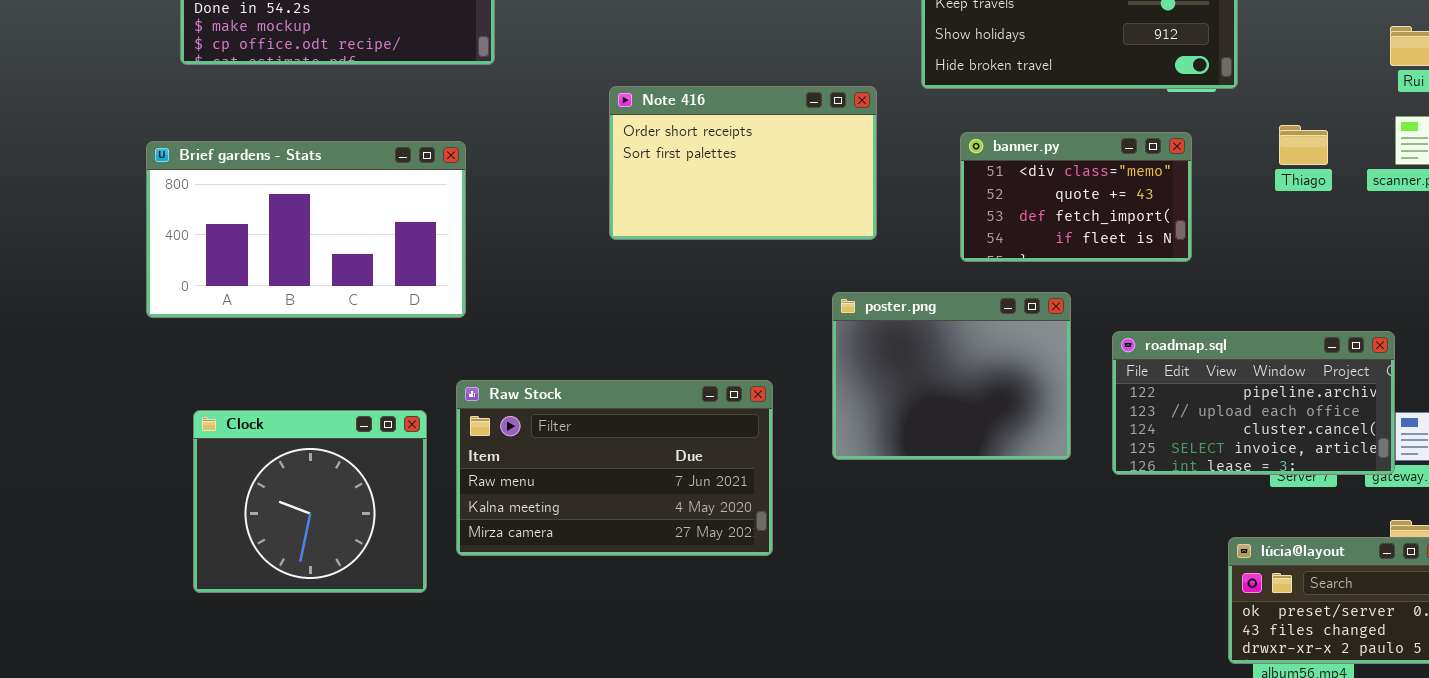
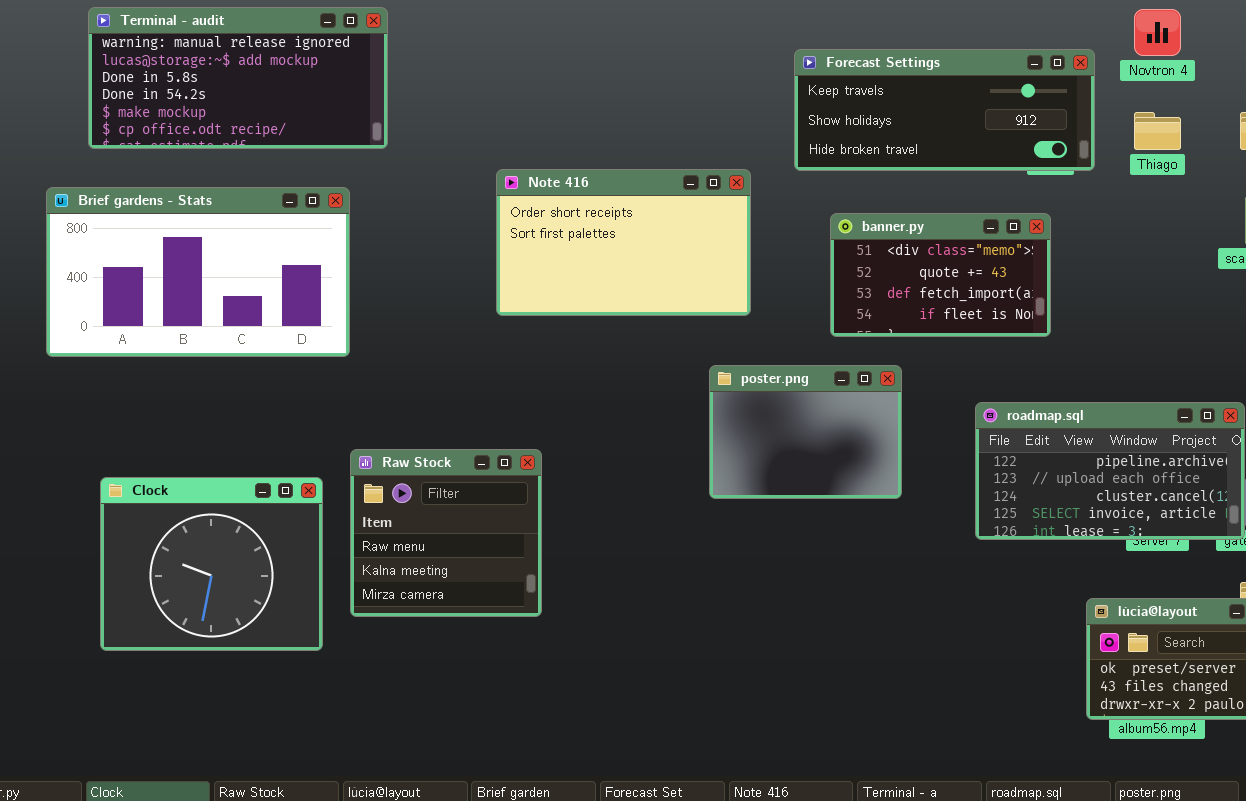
Thiago: [1279,125,1328,165] -> [1134,112,1181,150], moved
Brief gardens - Stats: [146,141,466,318] -> [46,187,350,357], moved
poster.png: [832,292,1071,460] -> [709,365,902,499], resized
Raw Stock: [456,380,773,556] -> [350,449,542,617], resized

